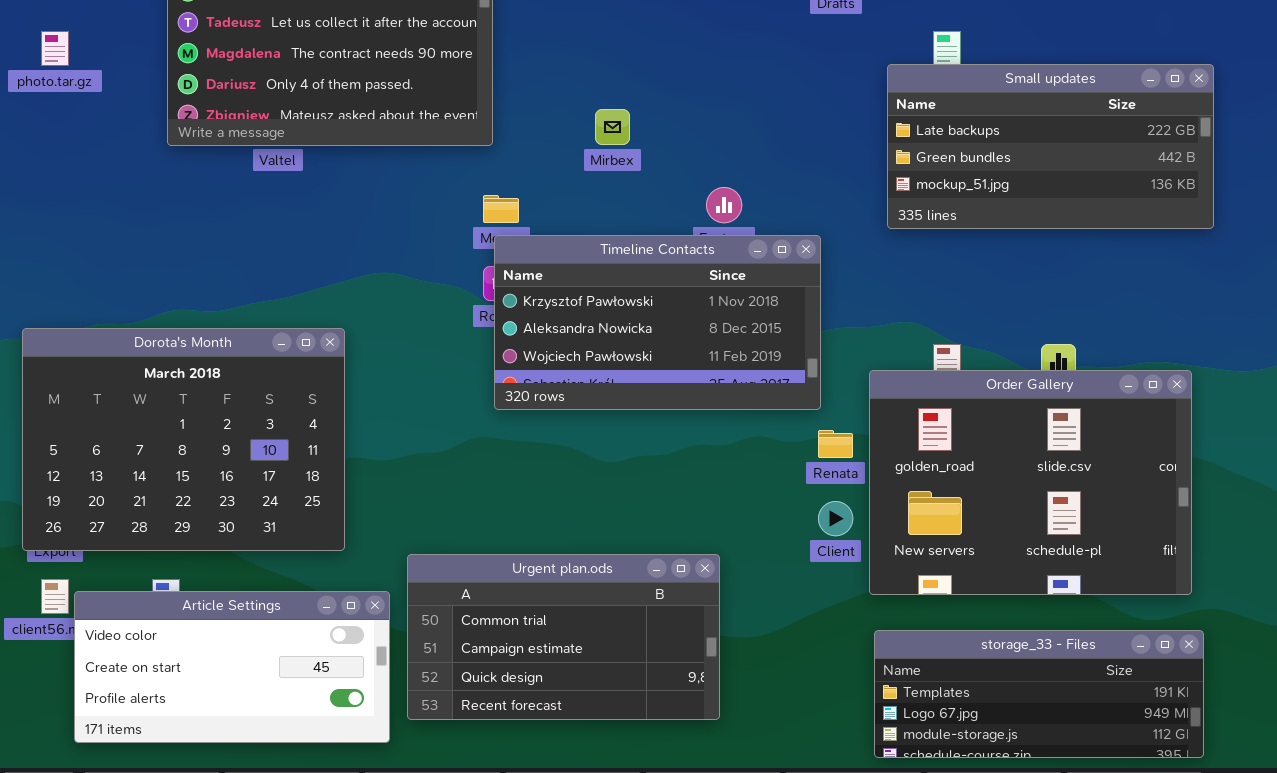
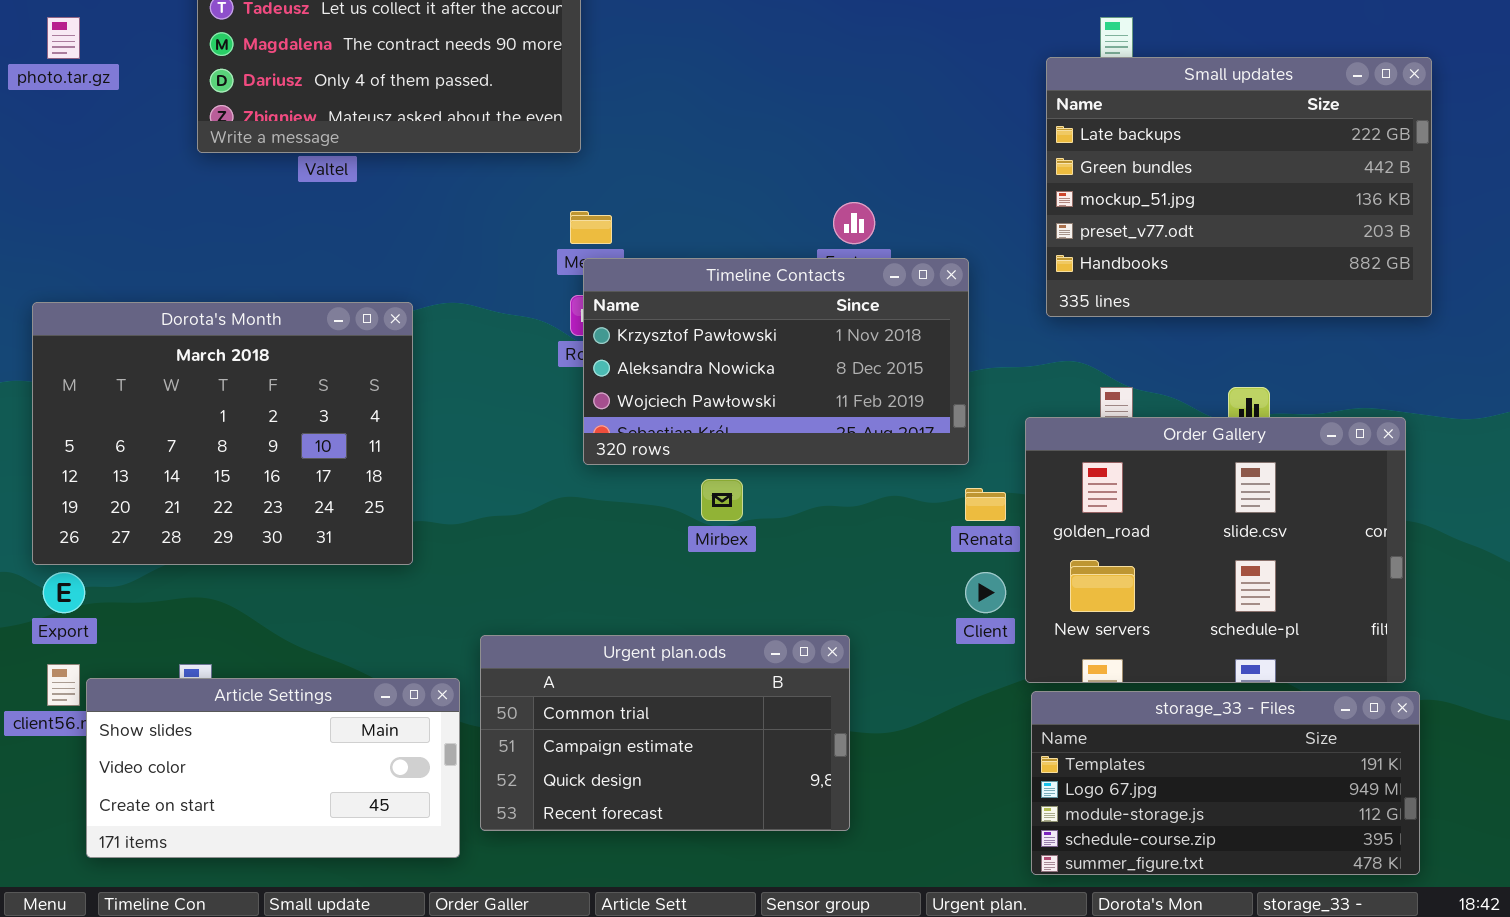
Small updates: [887,64,1214,229] -> [1046,57,1432,317], resized
Mirbex: [595,109,630,145] -> [701,479,743,521], moved
Dorota's Month: [22,328,345,551] -> [32,302,413,565], moved
Article Settings: [74,591,390,743] -> [86,678,460,858], scrolled up 1 row
storage_33 - Files: [874,630,1204,758] -> [1031,691,1420,875], resized

